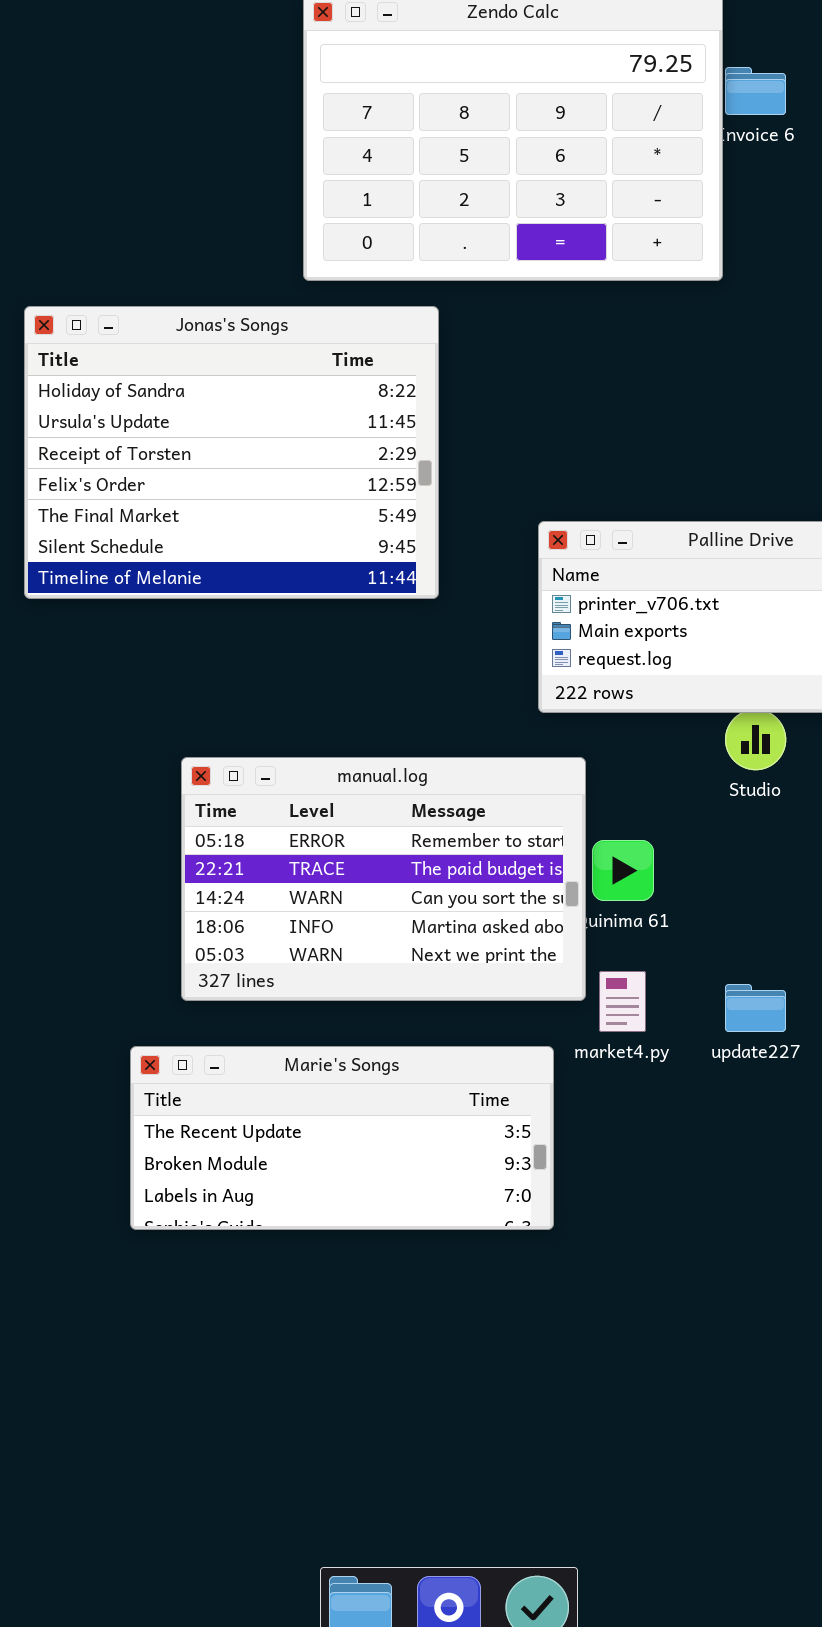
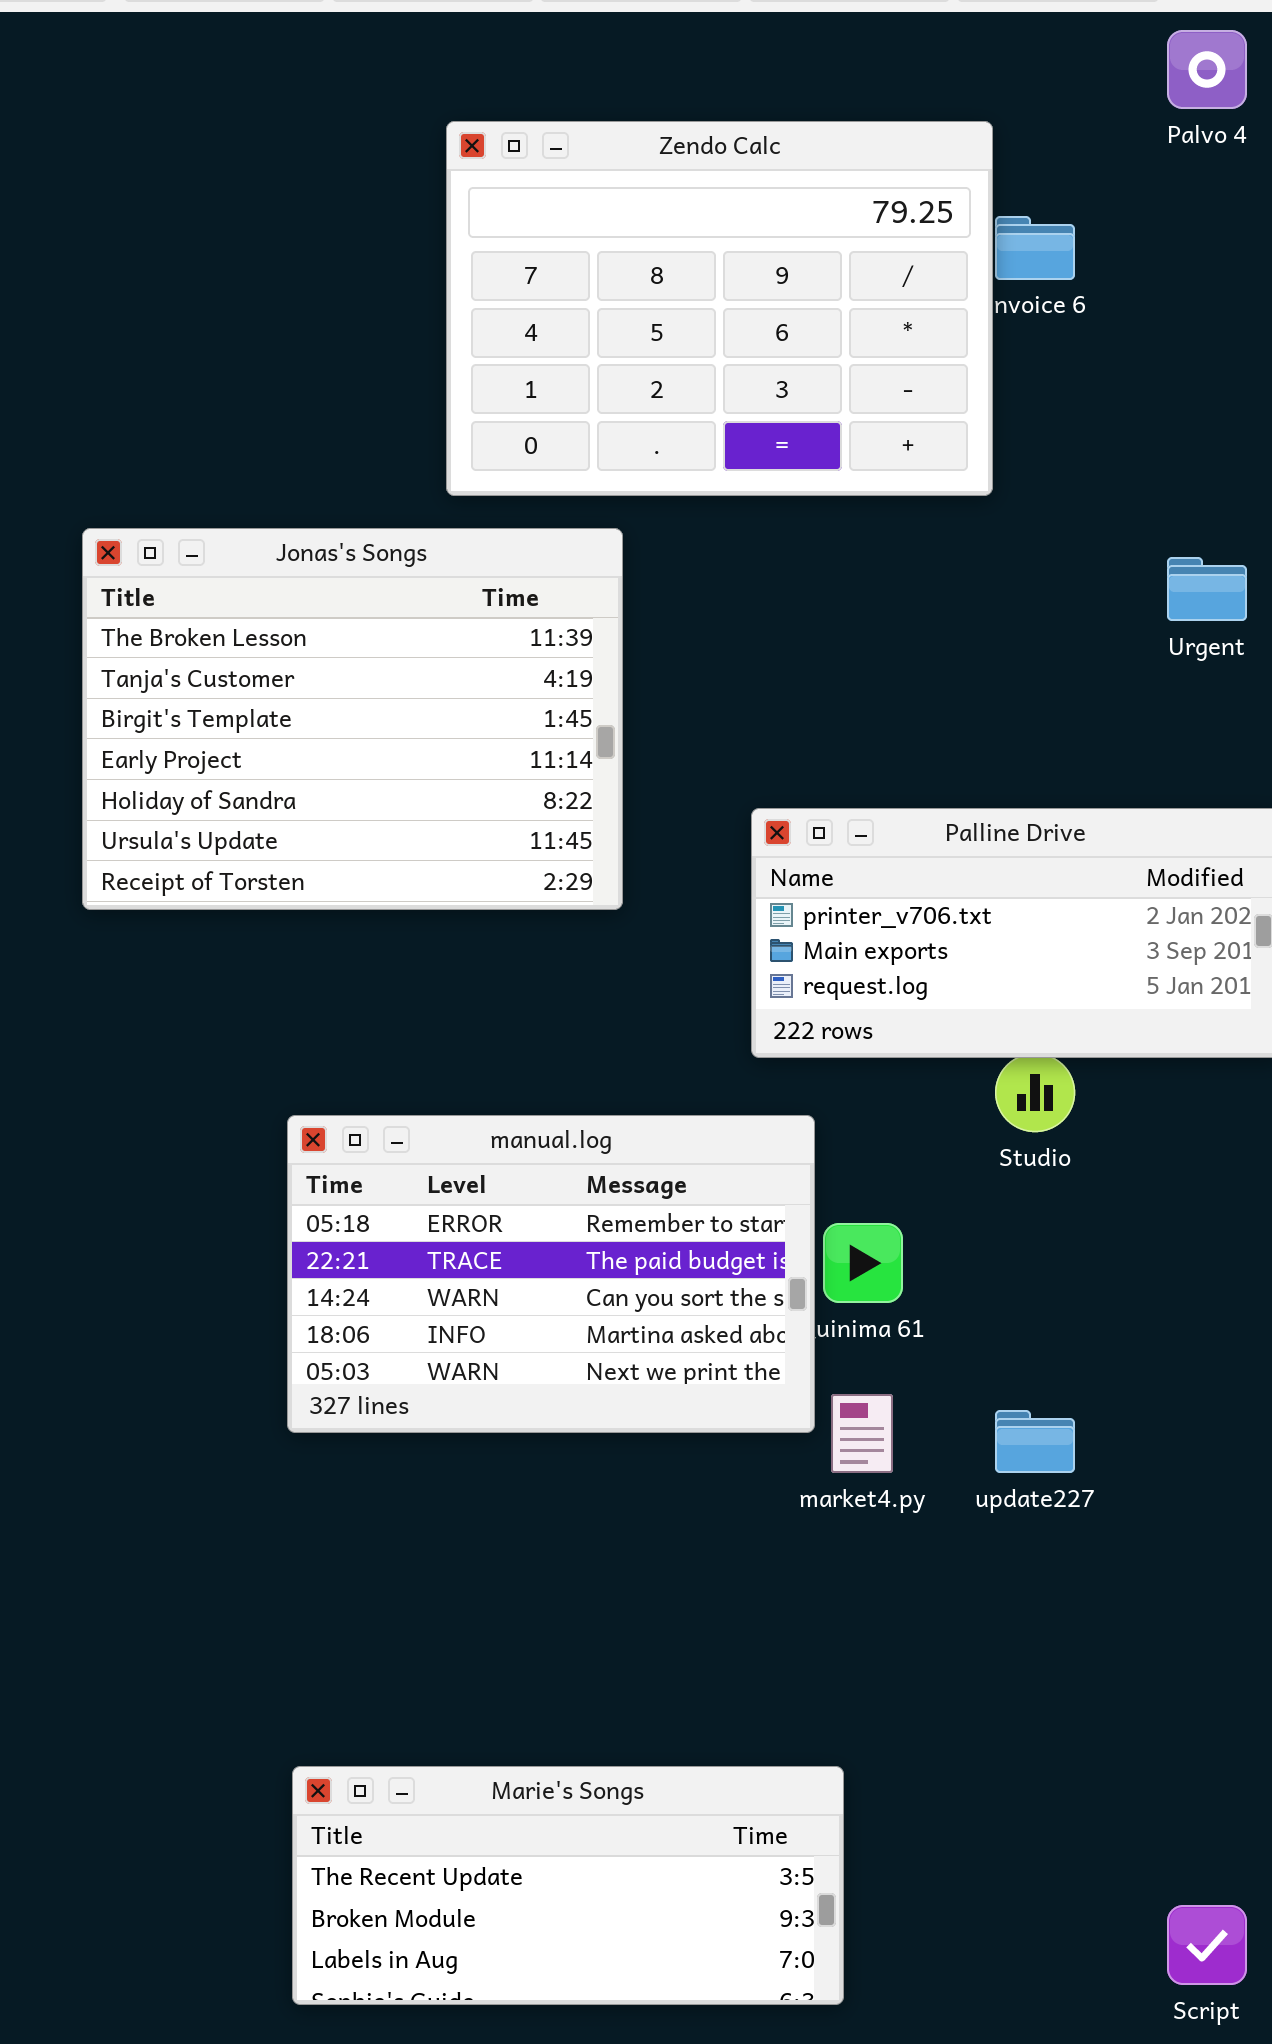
Jonas's Songs: [24,306,439,599] -> [82,528,623,910], scrolled up 4 rows
Marie's Songs: [130,1046,554,1230] -> [292,1766,844,2005], moved

